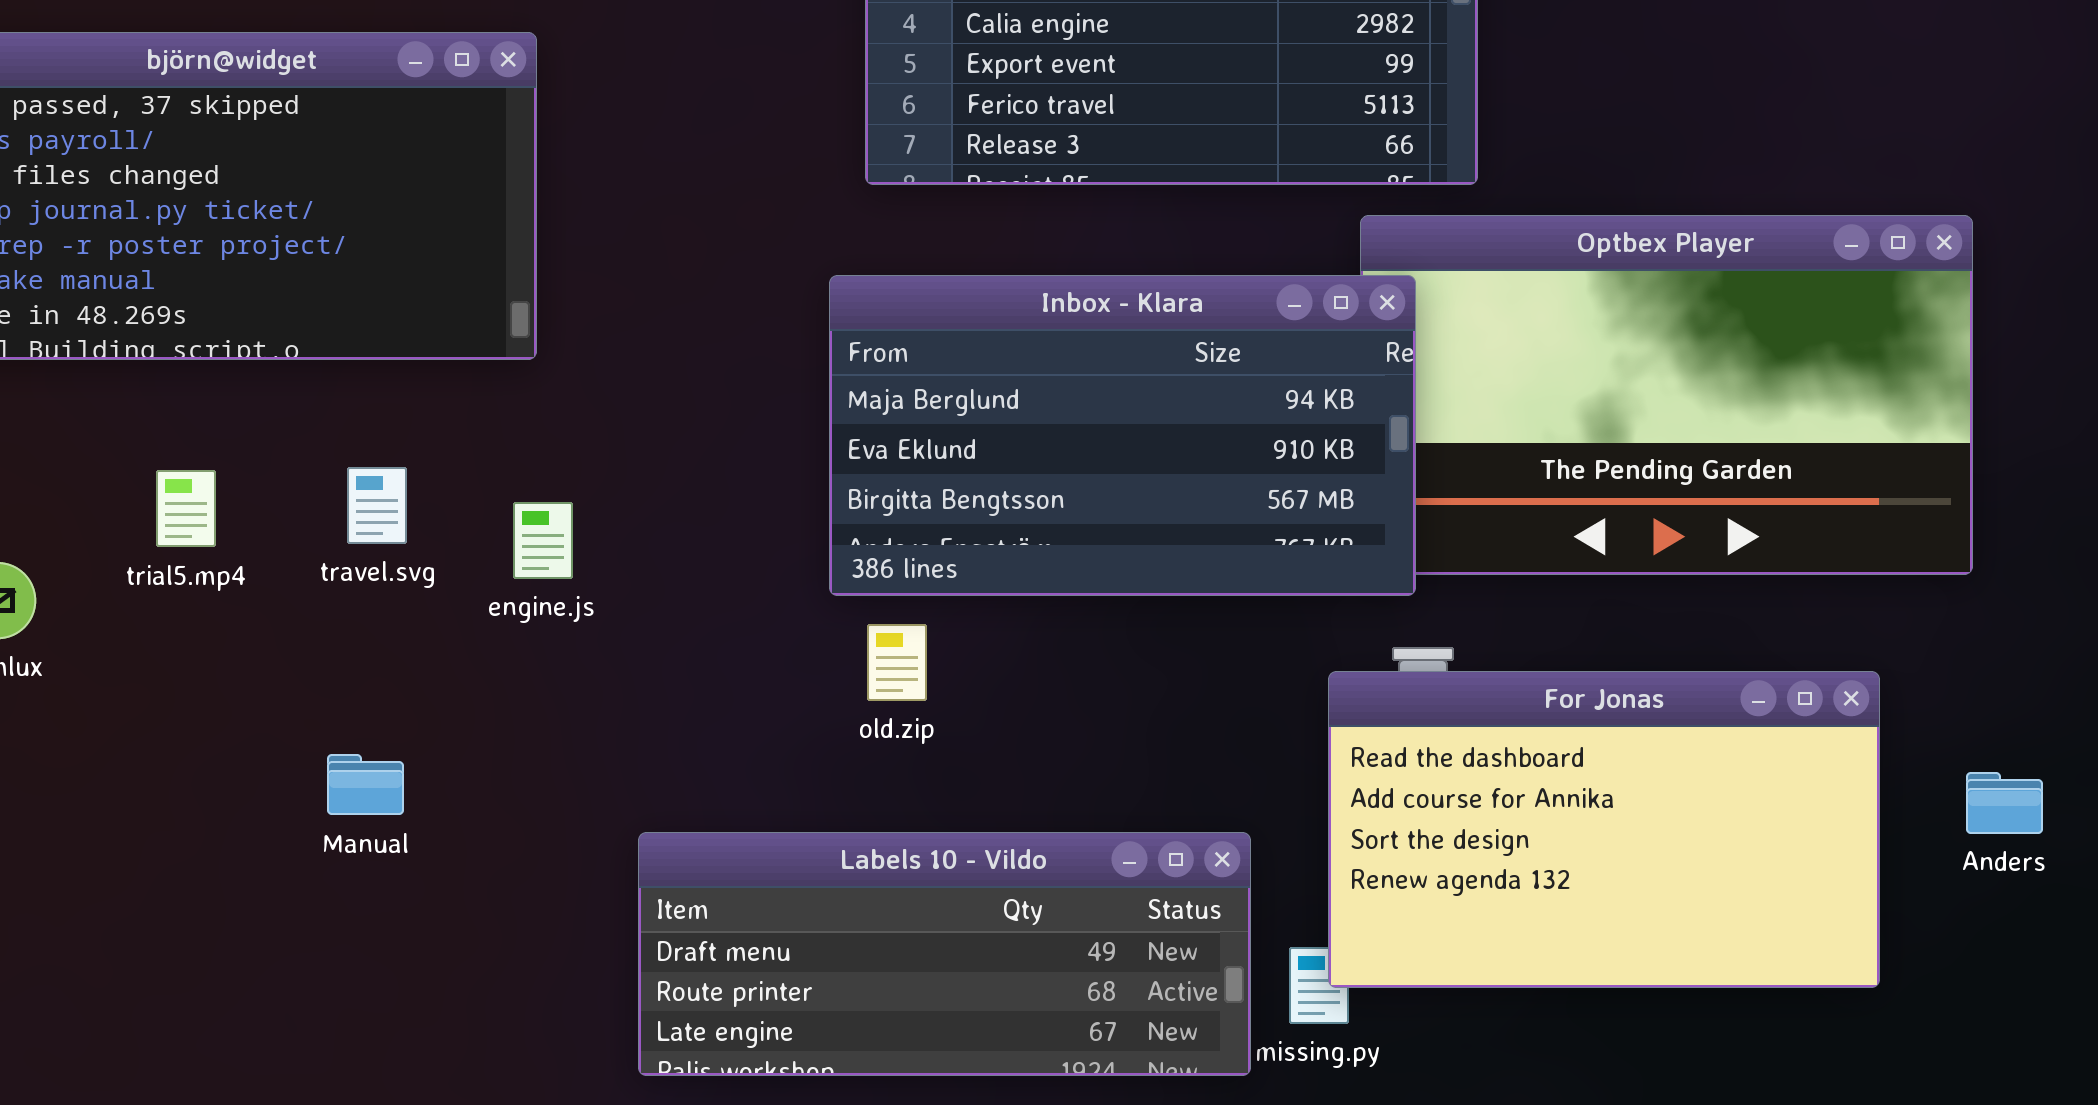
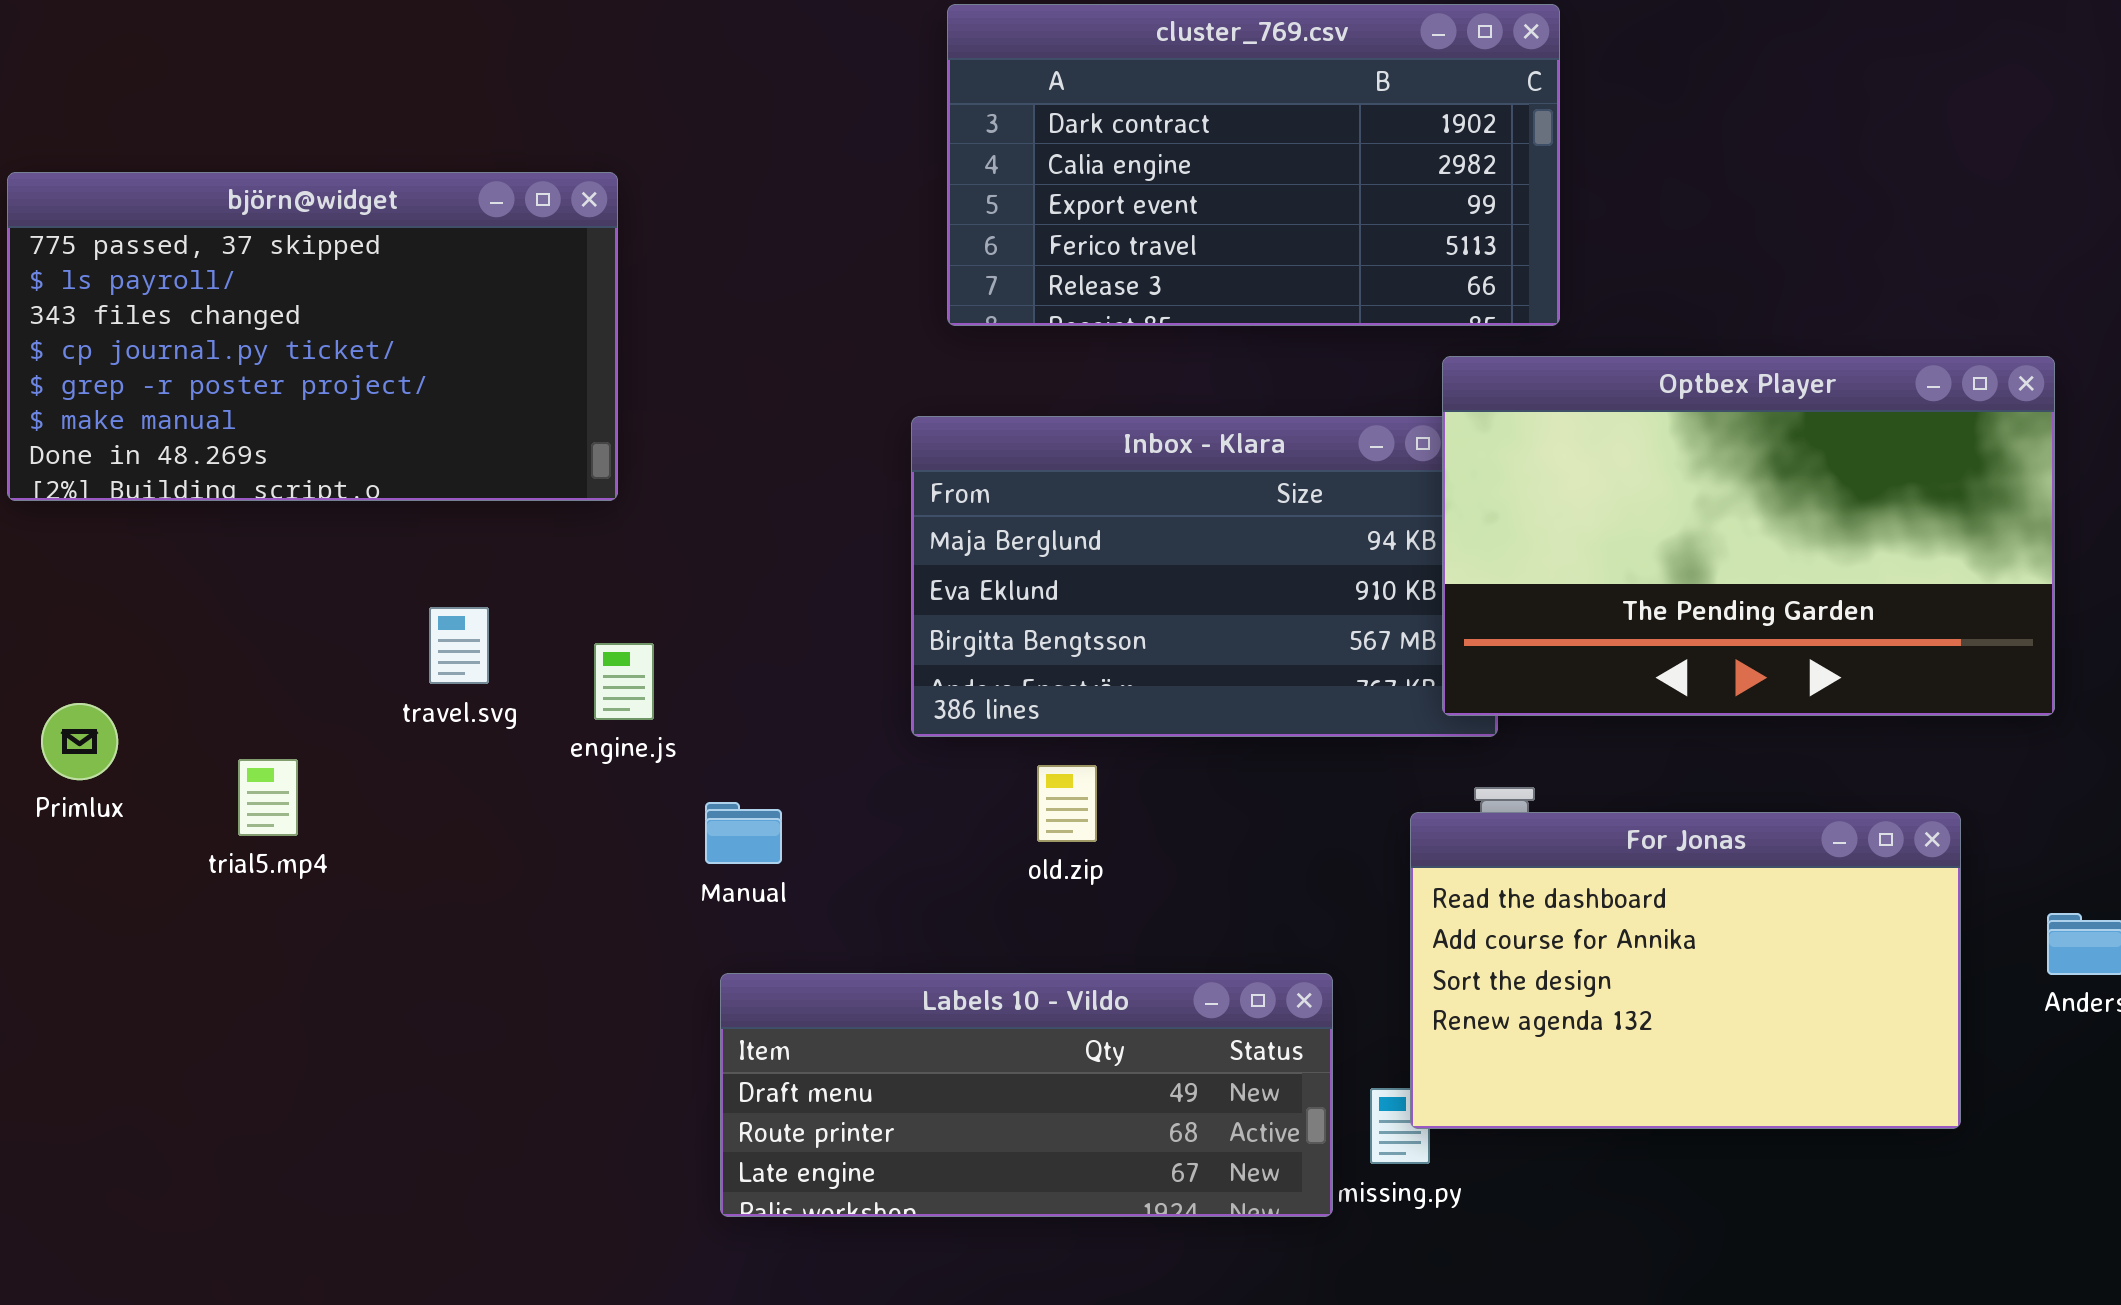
Optbex Player: [1360,215,1973,575] -> [1442,356,2055,716], raised
trial5.mp4: [156,470,216,547] -> [238,759,298,836], moved
old.zip: [867,624,927,701] -> [1037,765,1097,842], moved
Manual: [327,754,404,815] -> [705,802,782,864], moved

